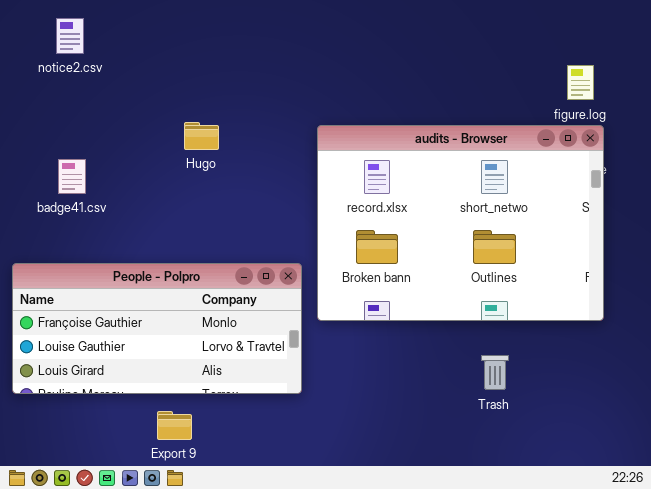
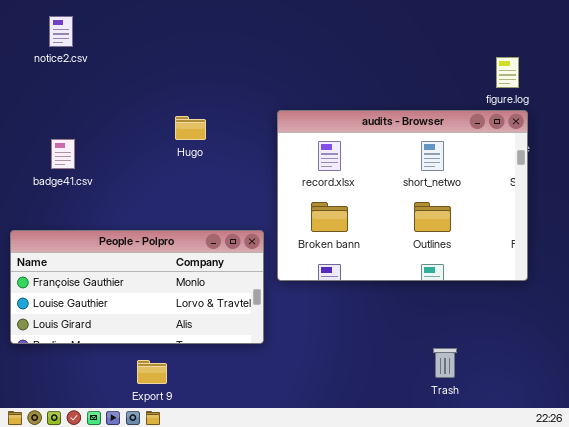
Hugo: [184,122,219,150] -> [175,116,206,140], moved
Trash: [481,355,509,390] -> [433,348,457,378], moved

